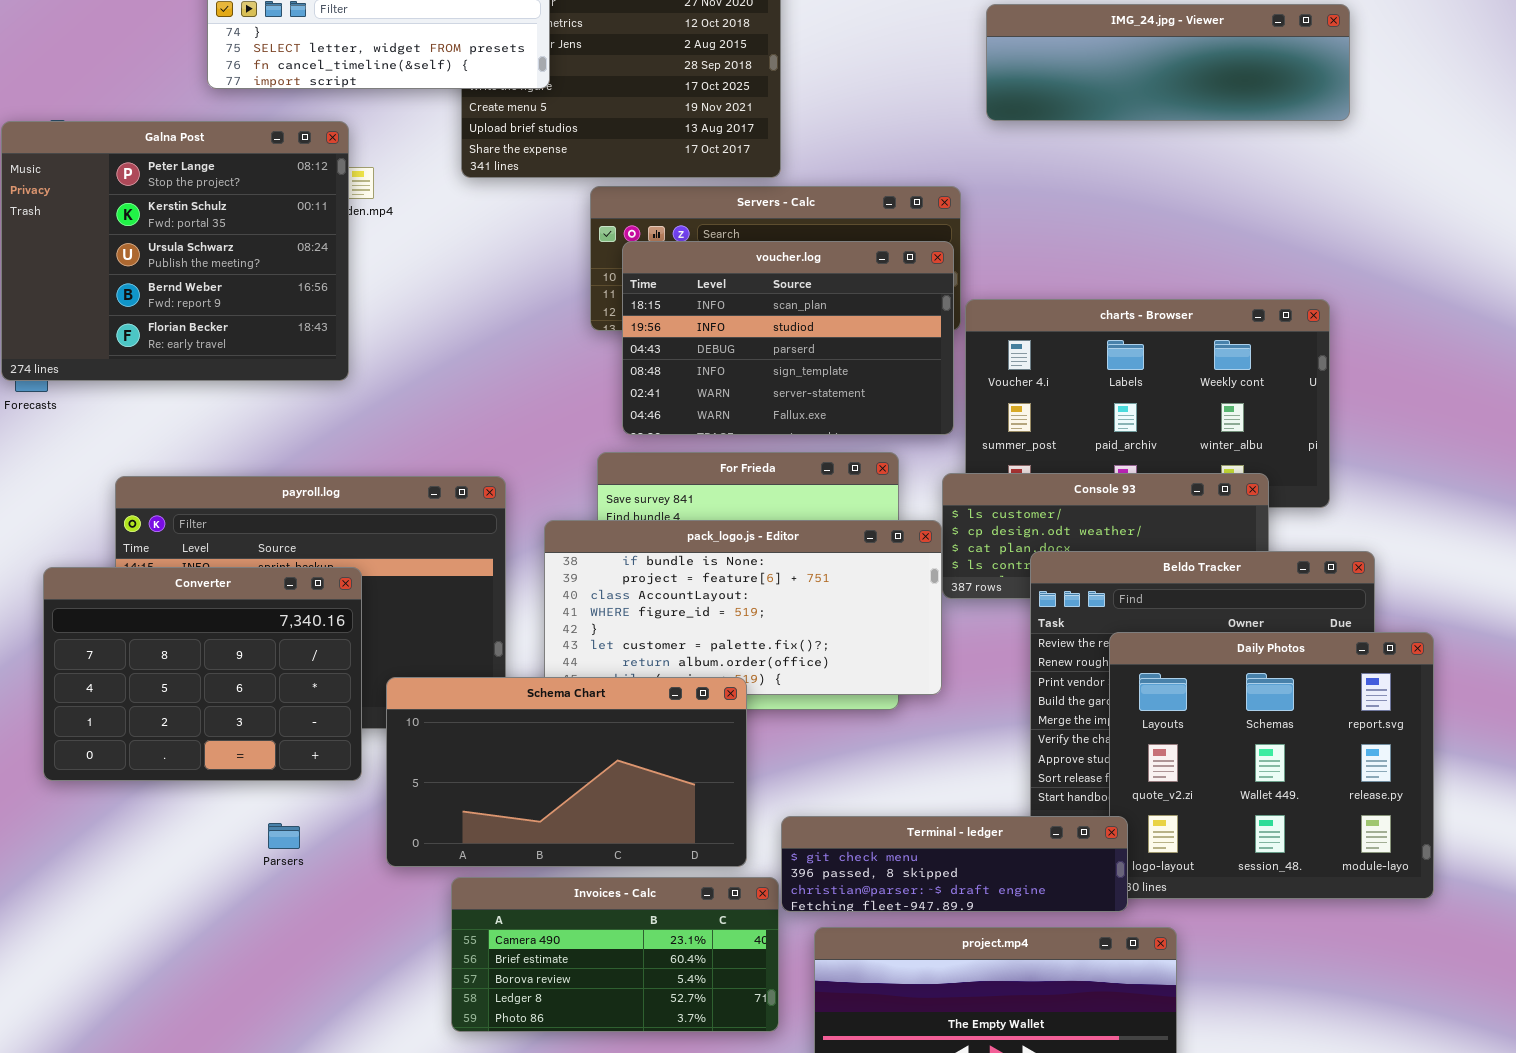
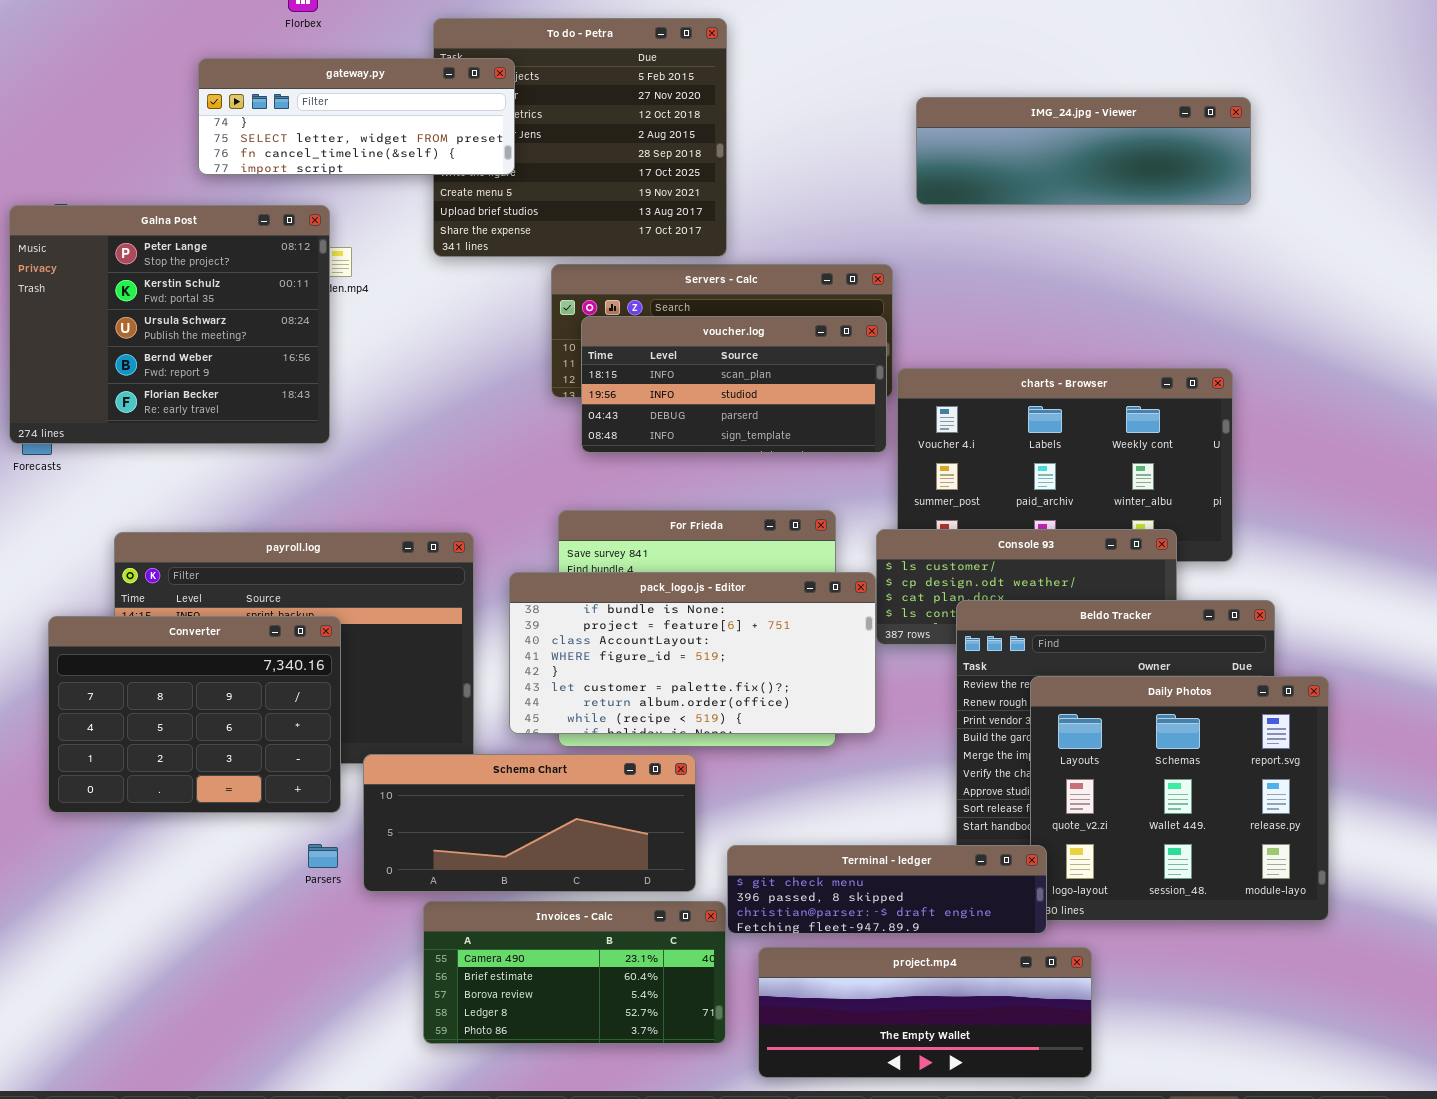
voucher.log: [622,241,954,435] -> [581,316,887,453], resized
Schema Chart: [386,677,747,867] -> [363,754,696,892], resized
Parsers: [268,823,300,849] -> [308,844,338,868], moved

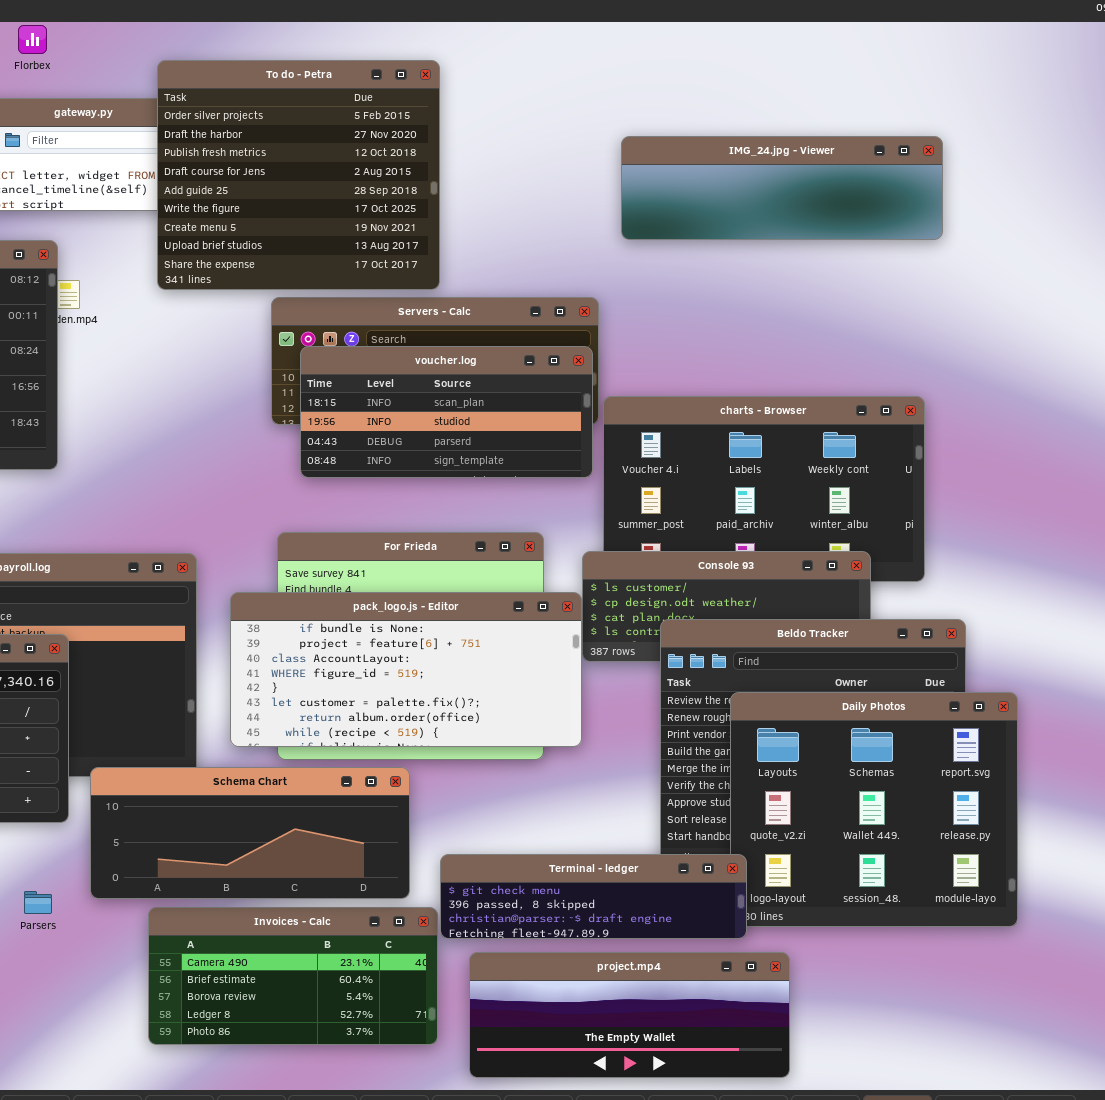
To do - Petra: [433,18,727,257] -> [157,60,440,290], raised
Parsers: [308,844,338,868] -> [24,891,52,914], moved

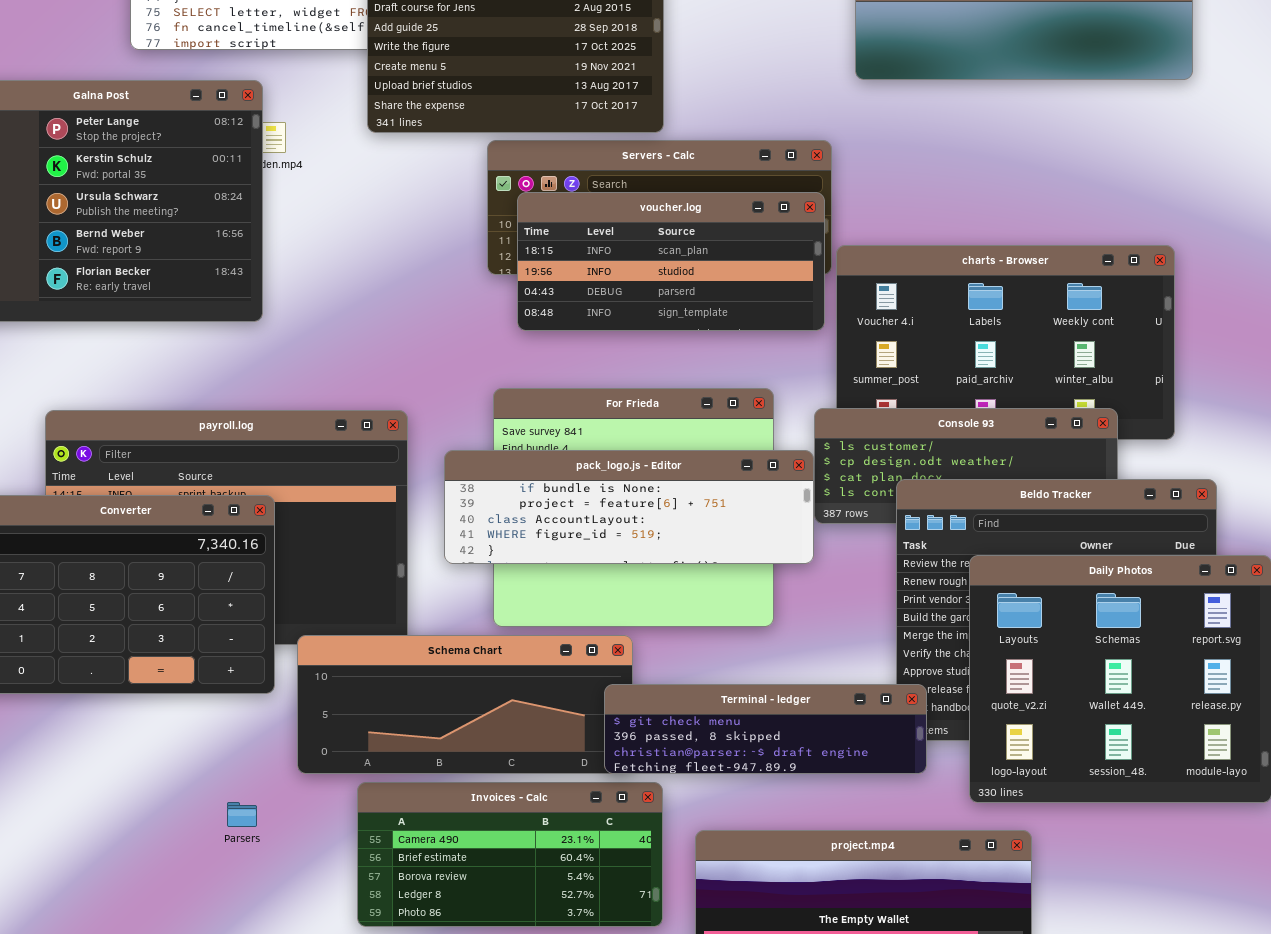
pack_logo.js - Editor: [230,592,582,747] -> [444,450,814,564], resized
Terminal - ledger: [440,854,747,939] -> [604,684,927,774], moved
Parsers: [24,891,52,914] -> [227,802,257,827], moved

